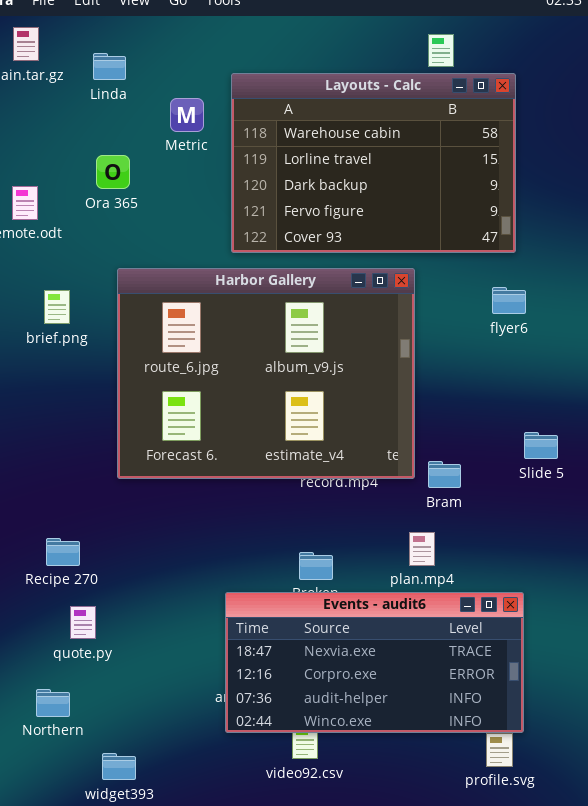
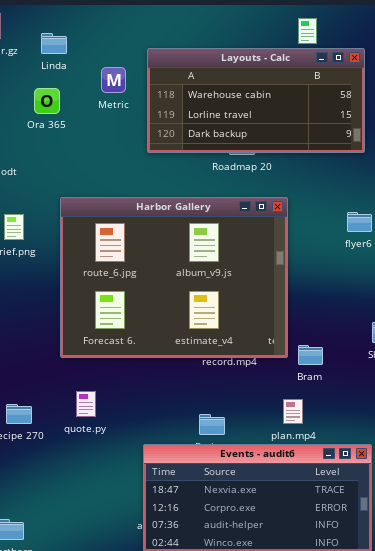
Layouts - Calc: [231,73,516,253] -> [147,48,365,153], resized
Ora 365: [96,155,130,189] -> [34,88,60,114], moved
quote.py: [70,606,96,639] -> [76,391,96,417], moved

